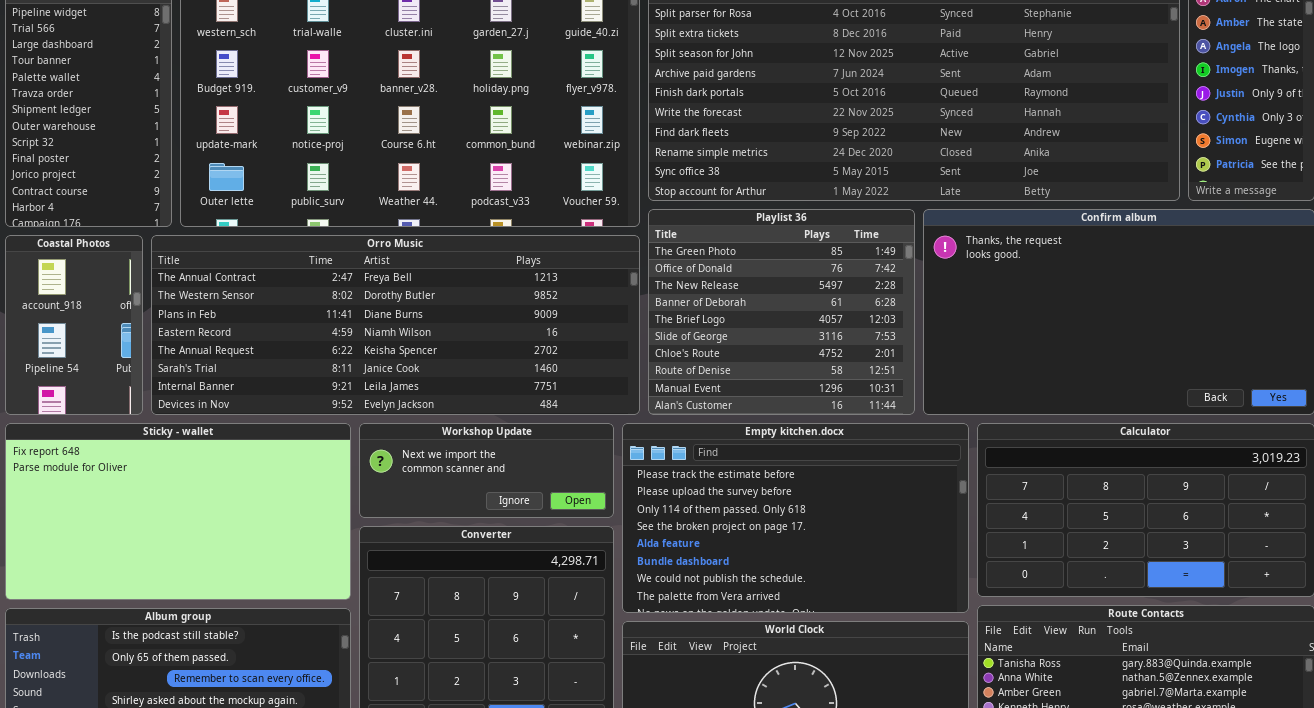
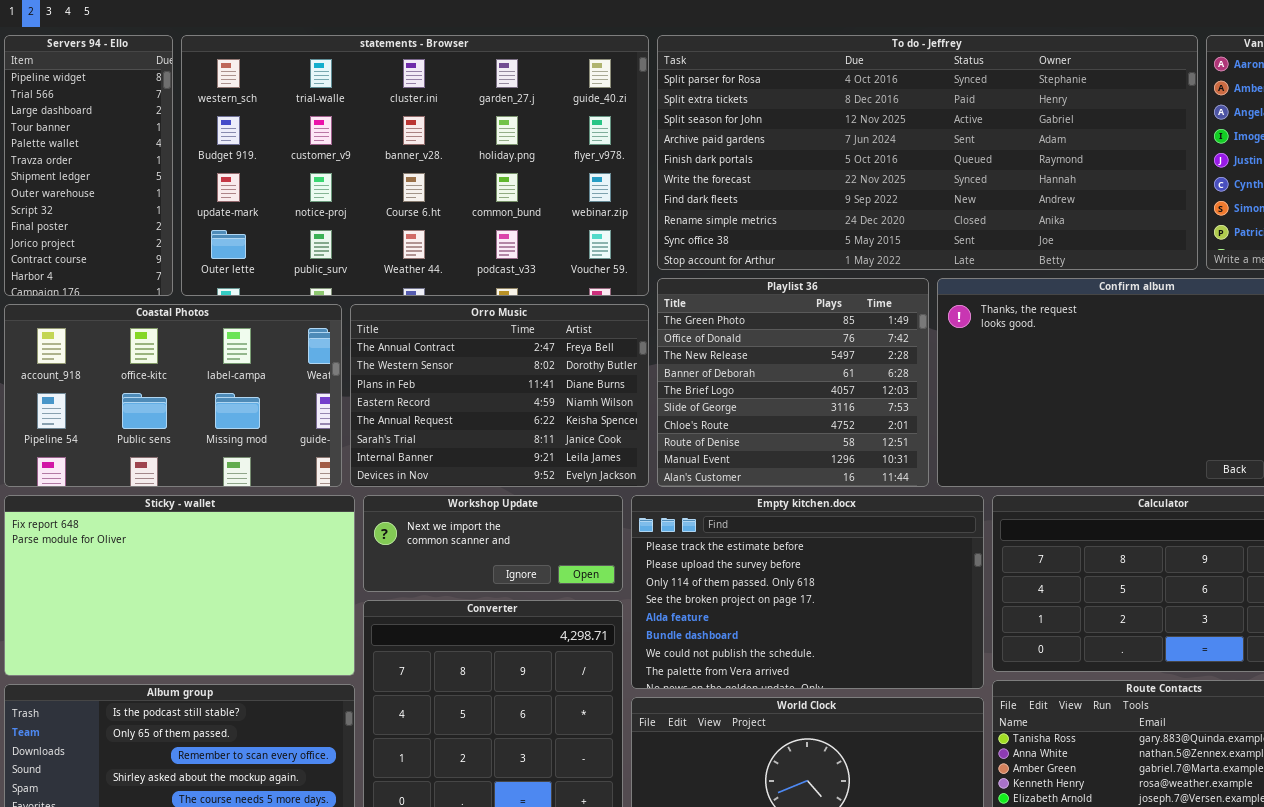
Coastal Photos: [5,235,143,415] -> [4,304,342,487], resized
Orro Music: [151,235,640,415] -> [350,304,649,487], resized

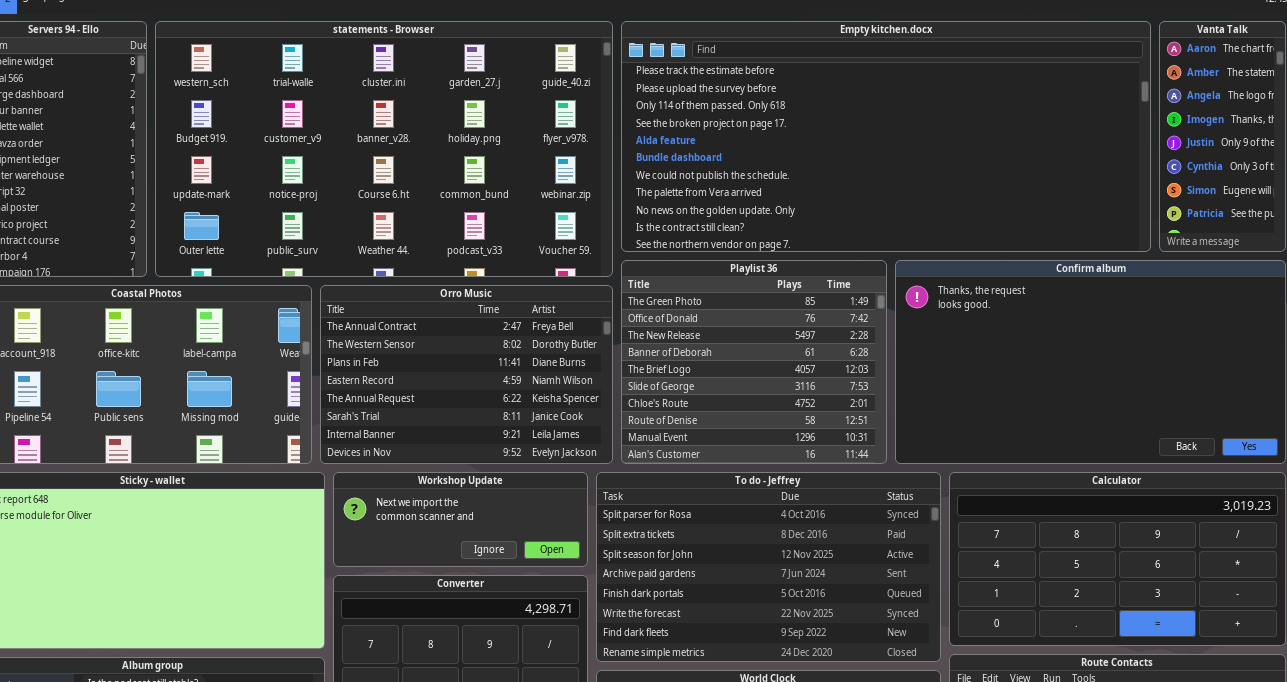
To do - Jeffrey: [657,35,1198,270] -> [596,472,941,662], moved, resized
Empty kitchen.docx: [631,495,984,689] -> [621,21,1151,252], moved, resized

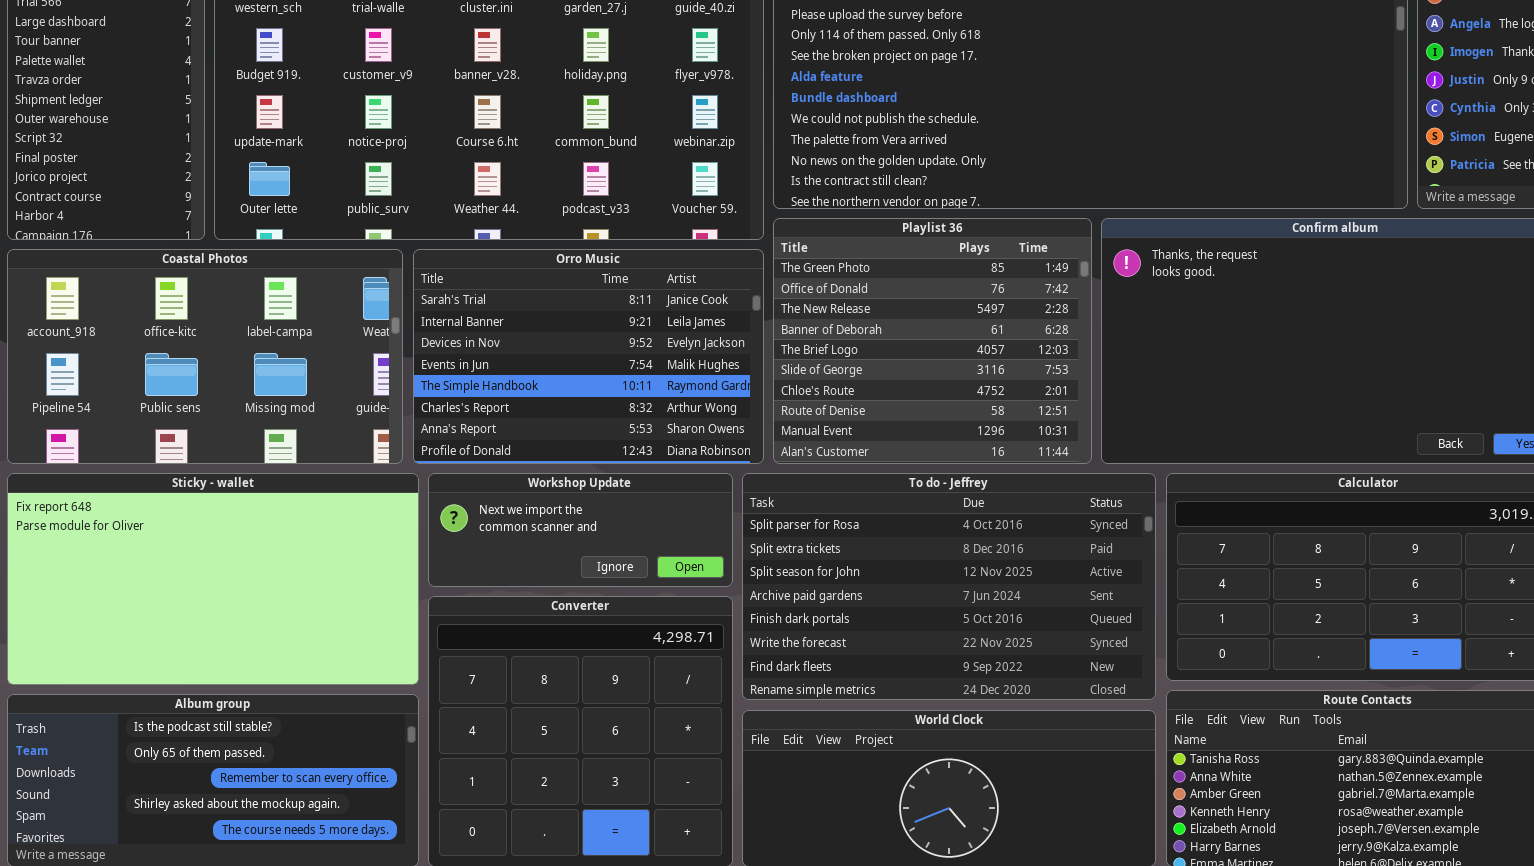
Orro Music: [320,285,613,464] -> [413,249,764,464], scrolled down 5 rows

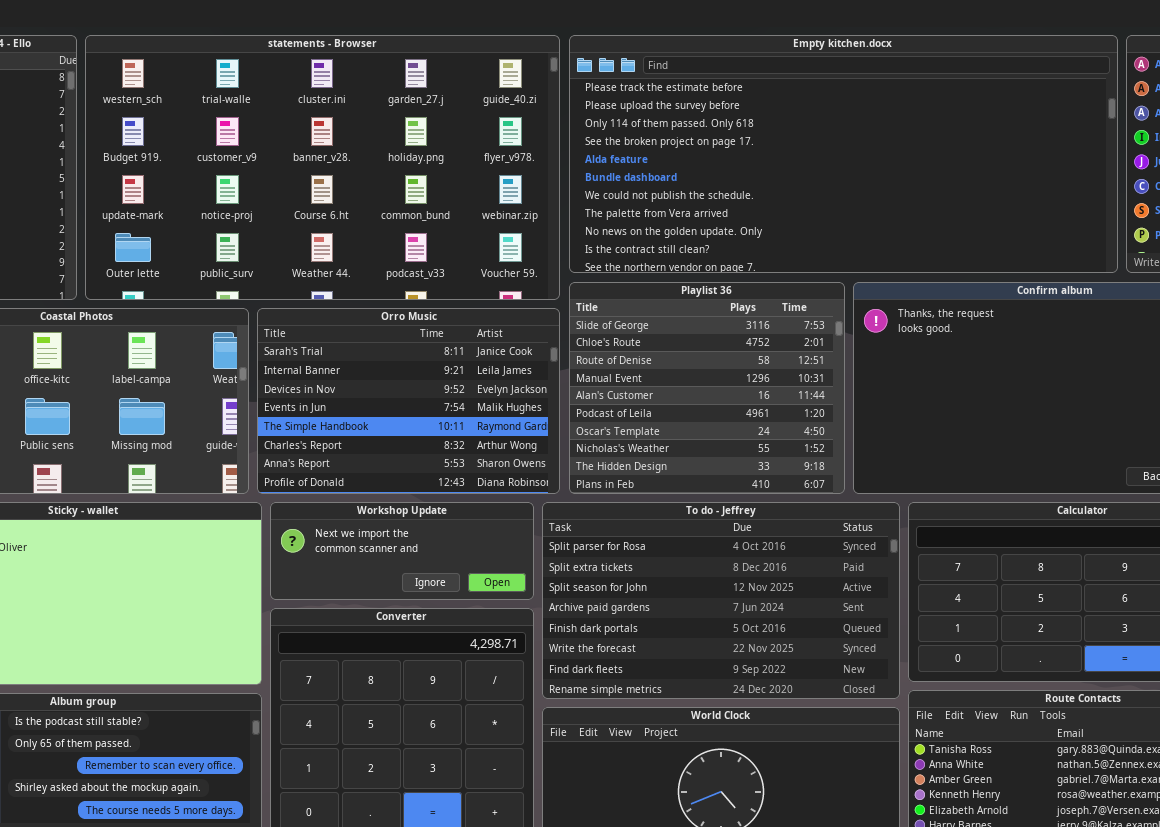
Playlist 36: [773,218,1092,464] -> [569,282,845,494], scrolled down 5 rows

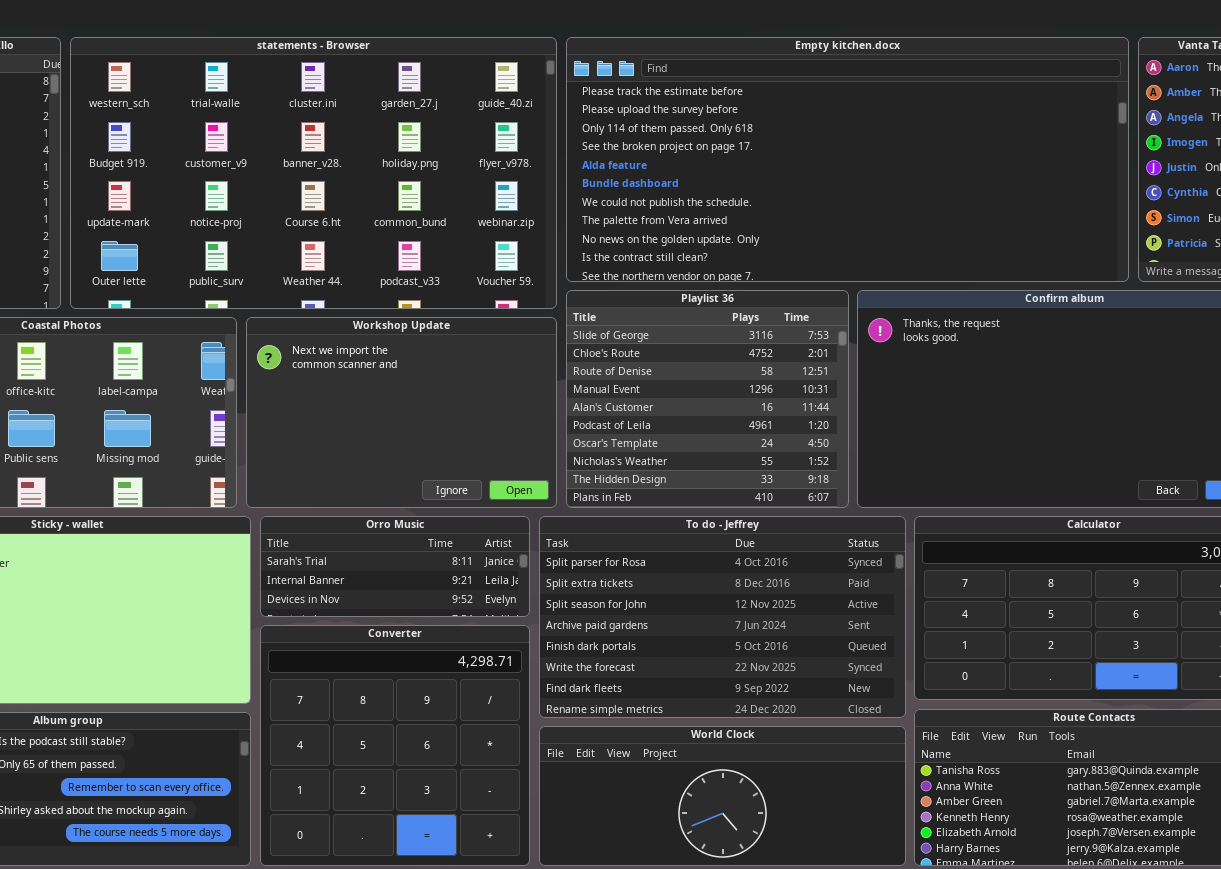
Orro Music: [257,308,560,494] -> [260,516,530,617], moved, resized
Workshop Update: [270,502,534,600] -> [246,317,557,508], moved, resized

